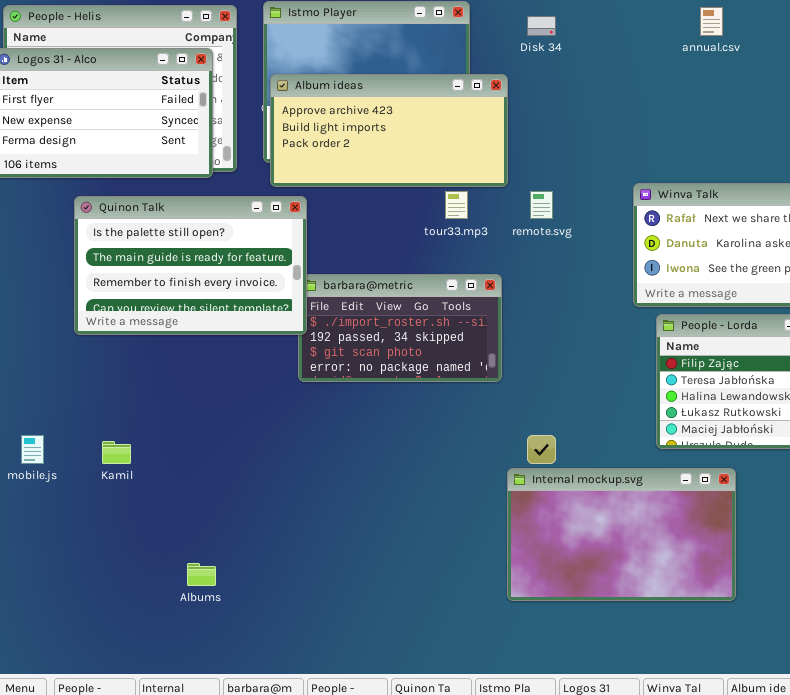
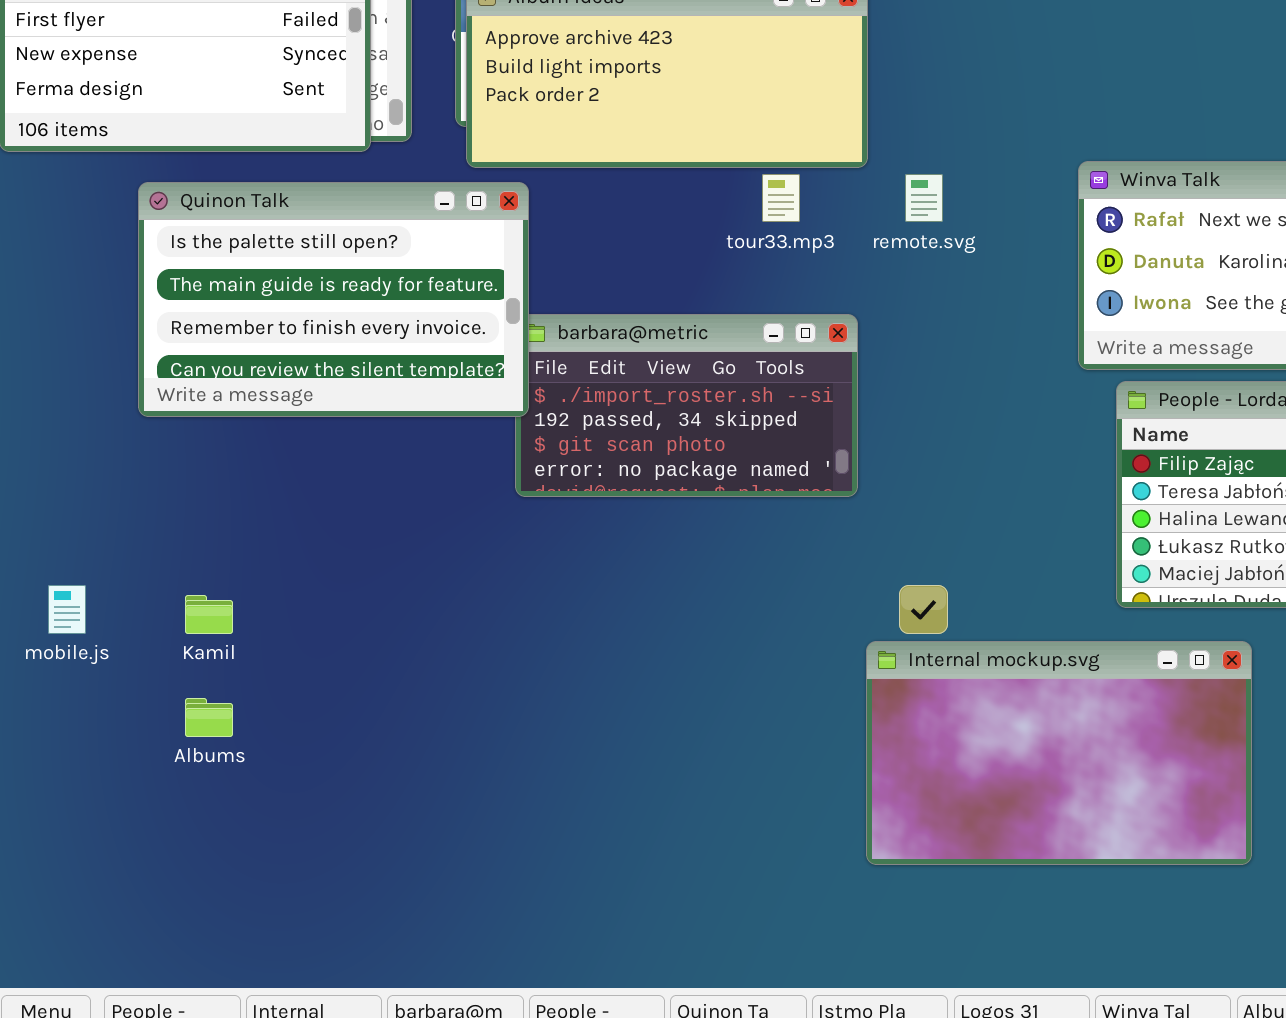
Albums: [187,563,216,586] -> [185,698,233,737], moved

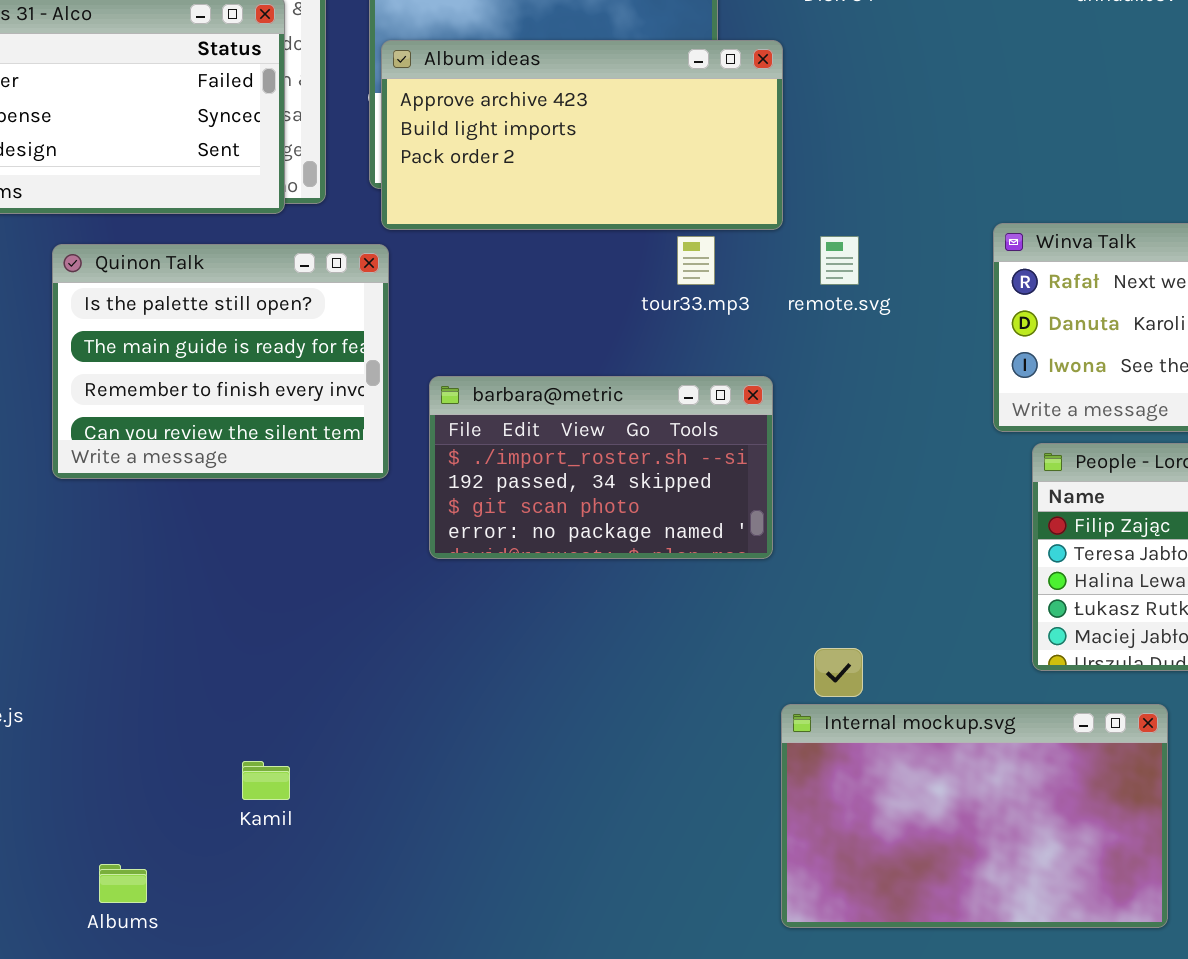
Quinon Talk: [138,182,529,417] -> [52,244,389,479], resized
Kamil: [185,595,233,634] -> [242,761,290,800], moved
Albums: [185,698,233,737] -> [99,864,147,903], moved

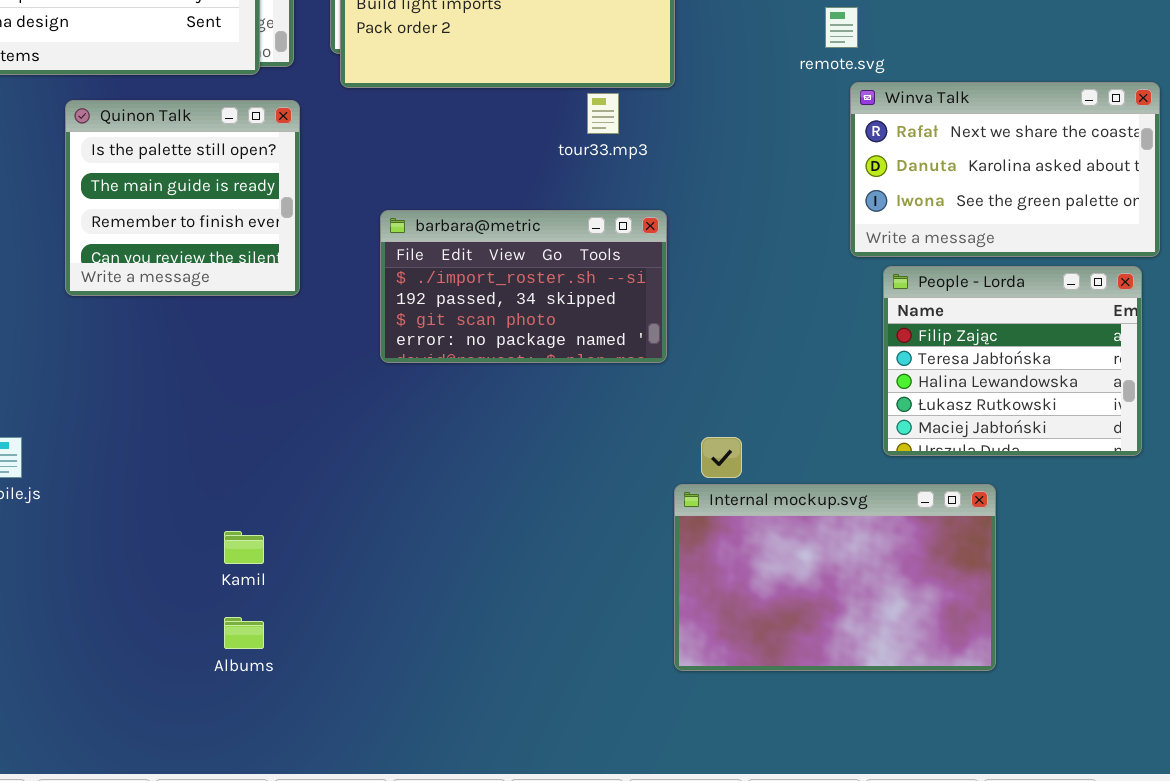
remote.svg: [820,236,859,285] -> [825,7,858,48], moved
Quinon Talk: [52,244,389,479] -> [65,100,300,296], resized
Albums: [99,864,147,903] -> [224,617,264,649], moved

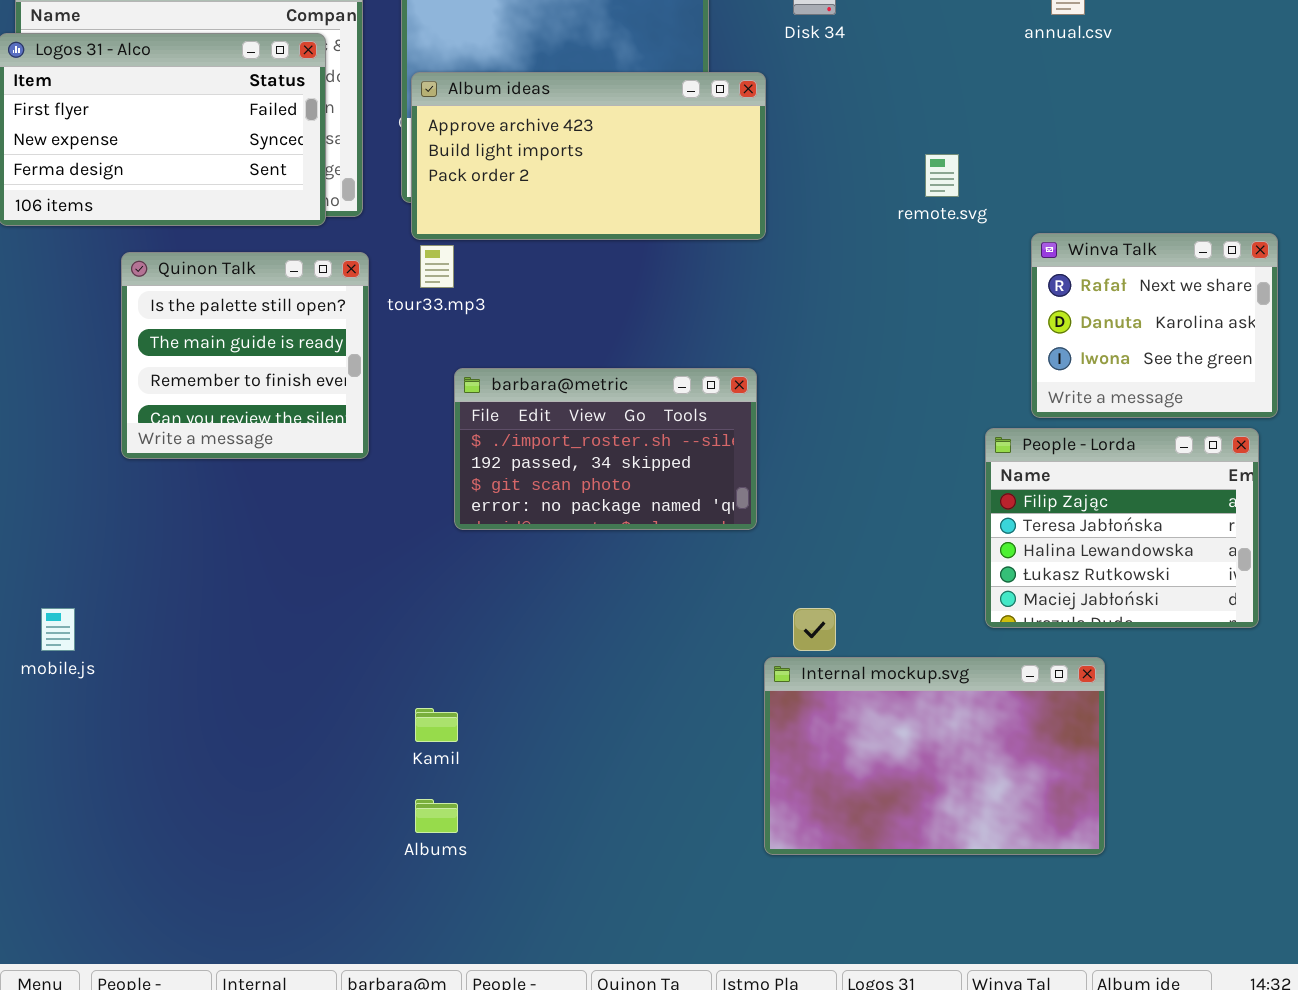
Winva Talk: [850,82,1160,257] -> [1031,233,1278,418], resized
tour33.mp3: [587,93,619,134] -> [420,245,454,288], moved
Kamil: [224,531,264,564] -> [415,708,458,742], moved
Albums: [224,617,264,649] -> [415,799,458,833], moved

